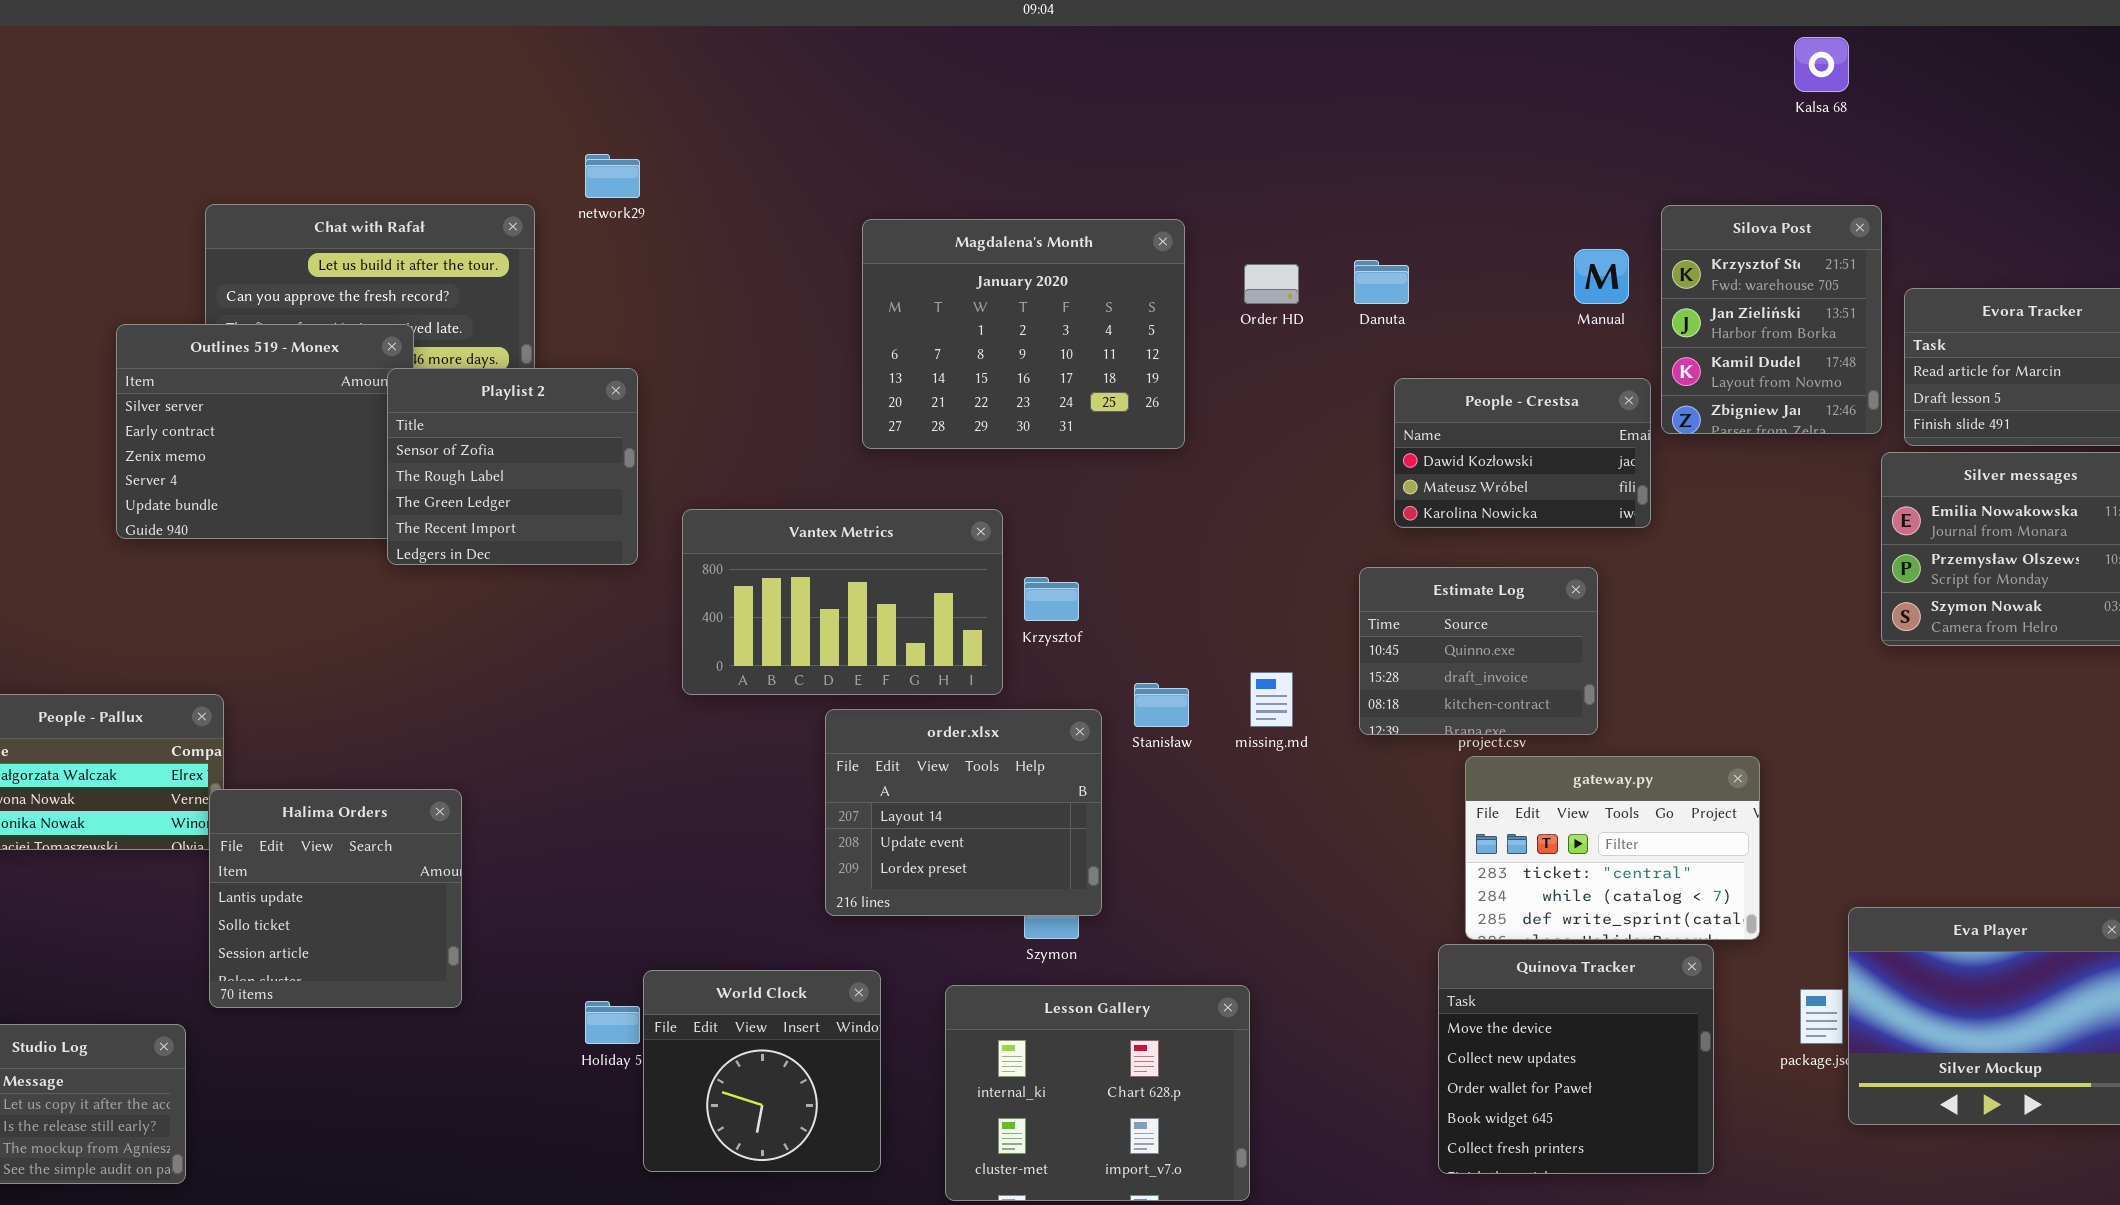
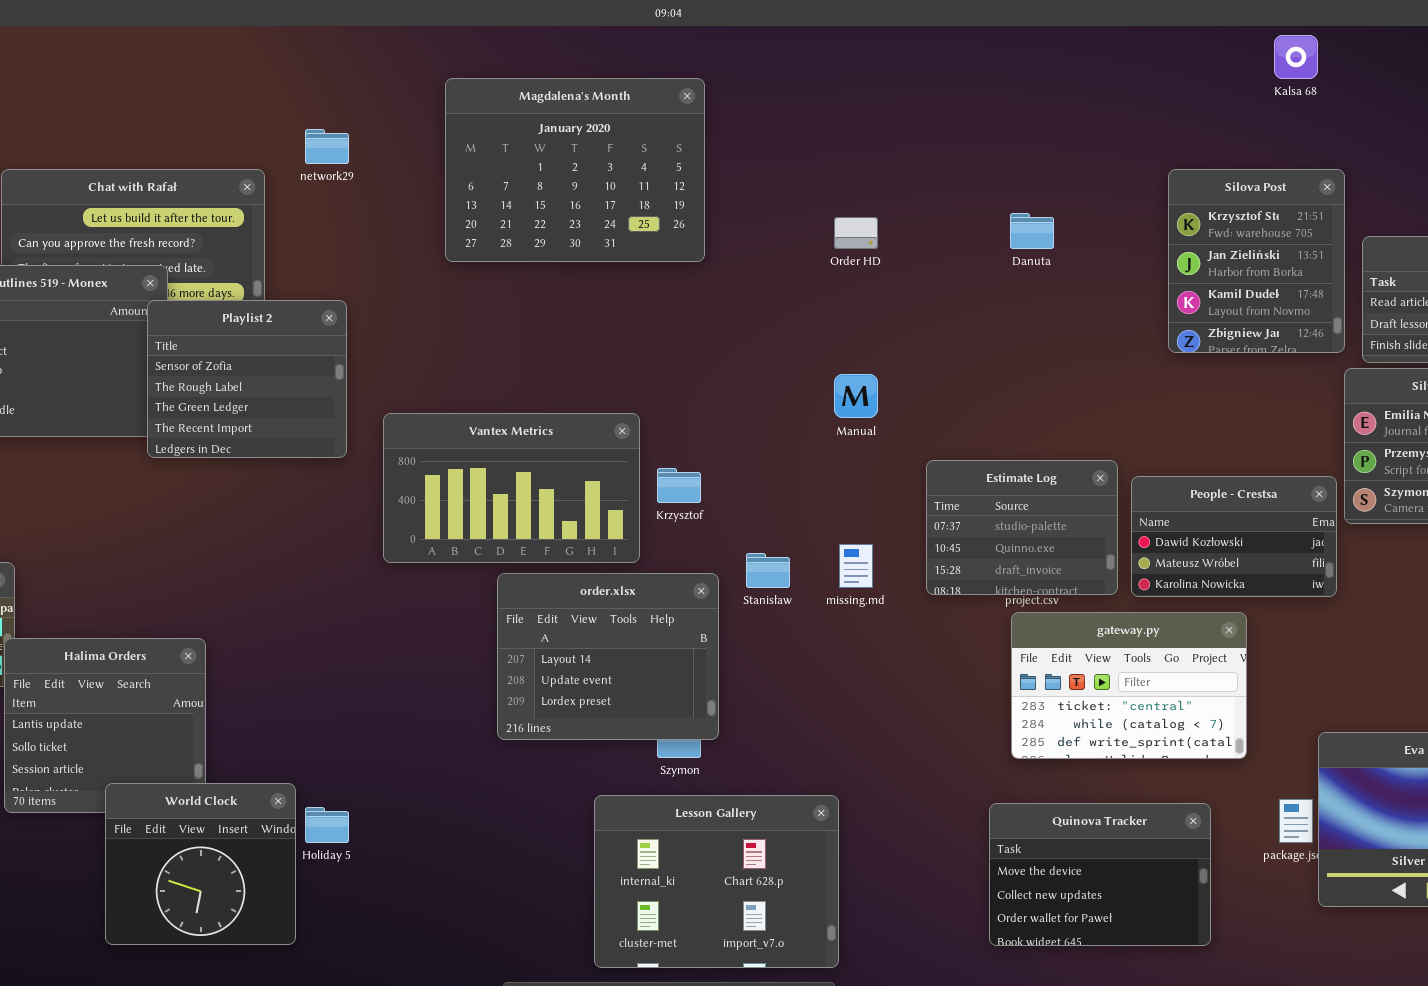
Magdalena's Month: [862,219,1185,449] -> [445,78,705,262], moved
Manual: [1574,249,1629,304] -> [834,374,878,418], moved
Danuta: [1354,260,1409,304] -> [1010,213,1054,249], moved
People - Crestsa: [1394,378,1651,528] -> [1131,476,1337,597], moved
Estimate Log: [1359,567,1598,735] -> [926,460,1118,595], scrolled up 1 row
Quinova Tracker: [1438,944,1714,1174] -> [989,803,1211,946], resized
World Clock: [643,970,881,1172] -> [105,783,296,945], moved

